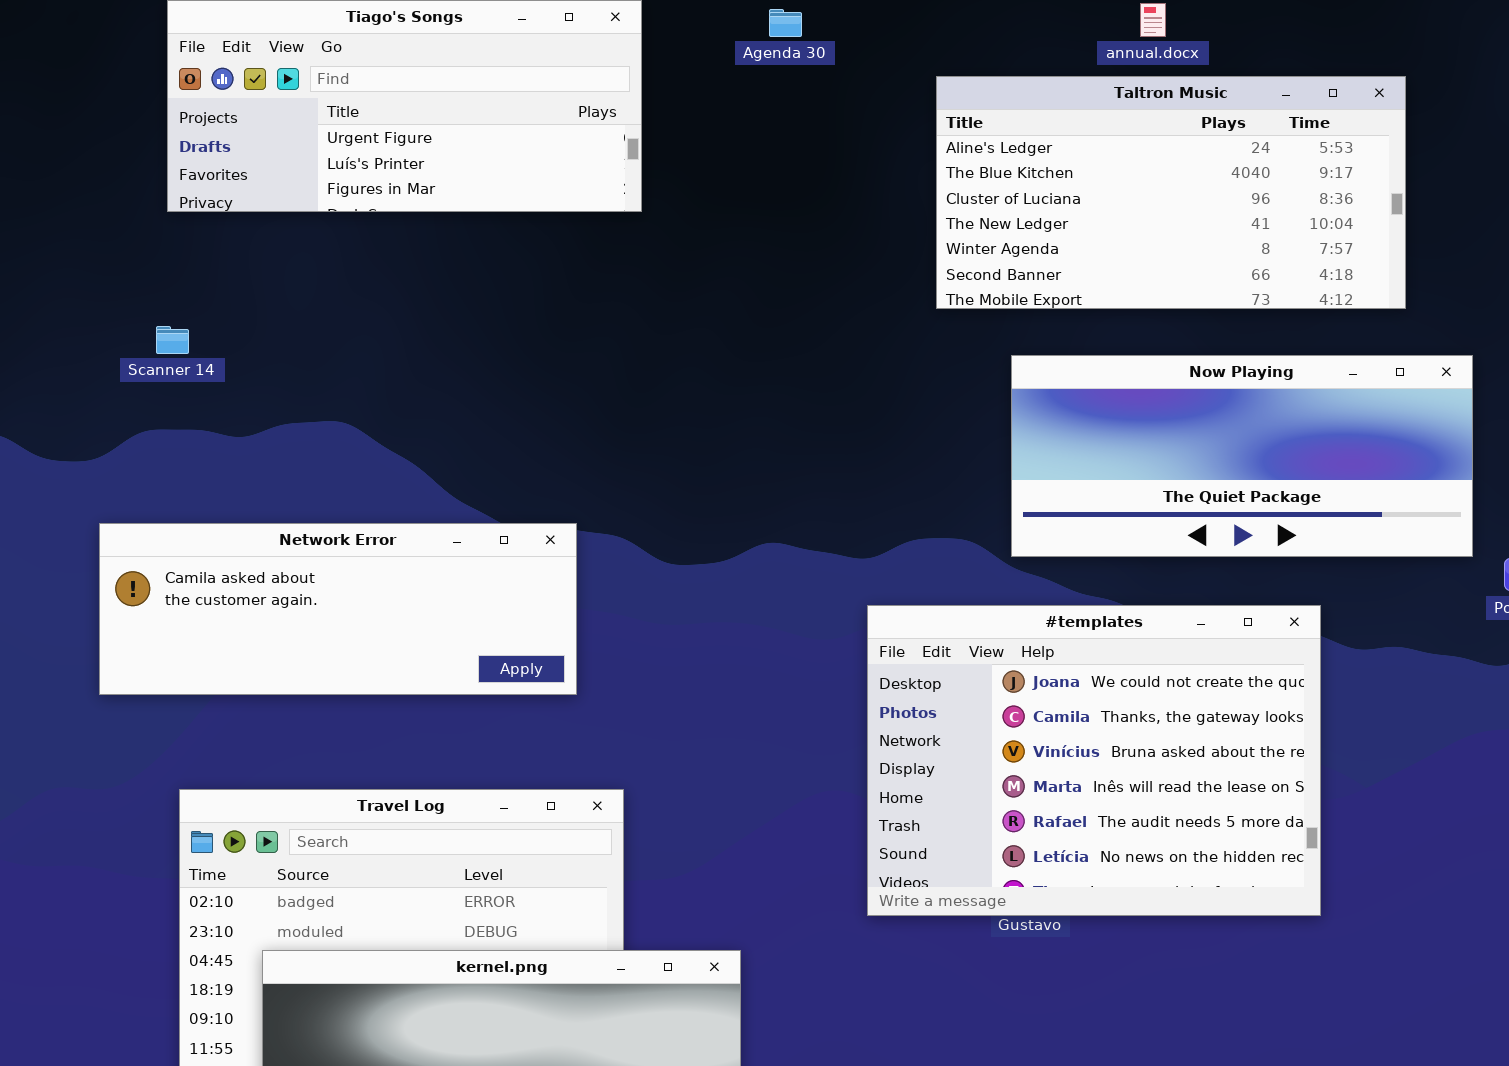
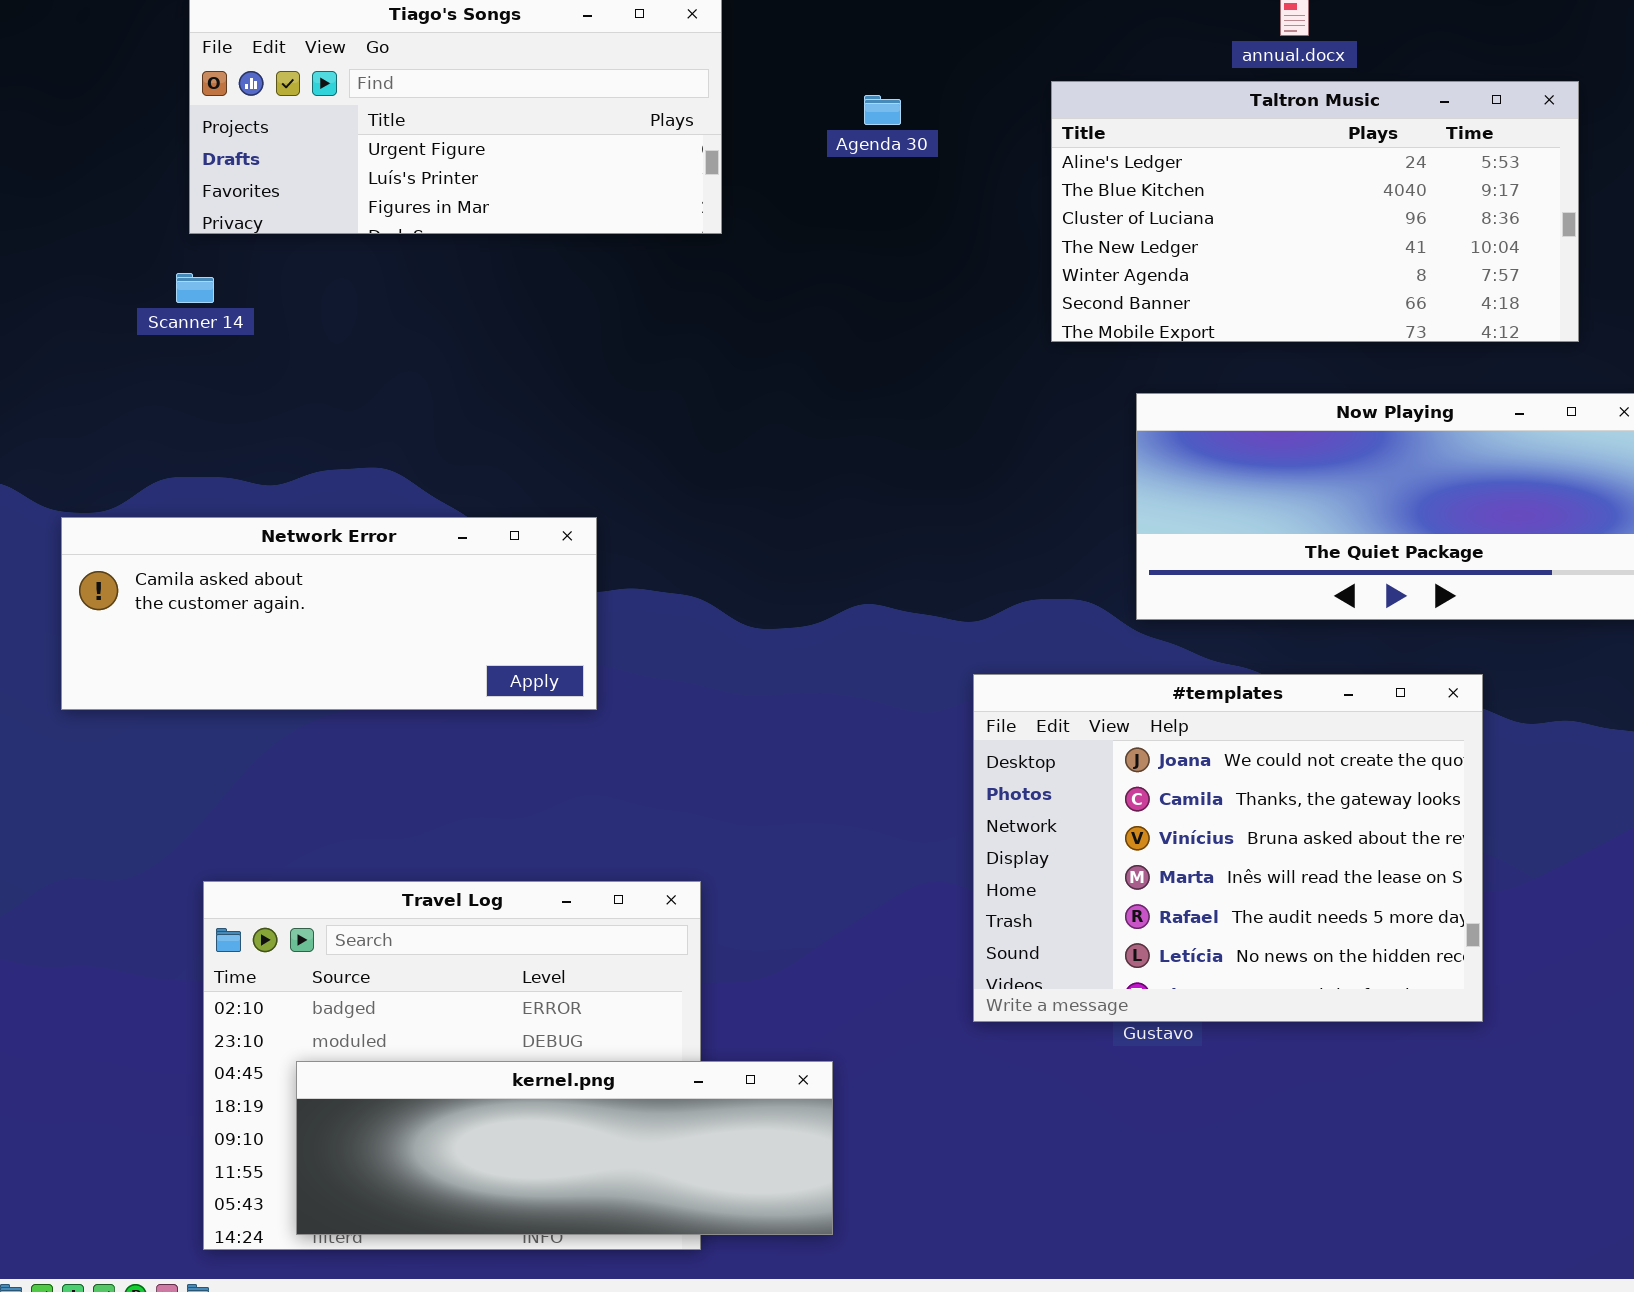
Agenda 30: [769,9,802,37] -> [864,95,901,125], moved
Scanner 14: [156,326,189,354] -> [176,273,214,303], moved
Network Error: [99,523,577,695] -> [61,517,597,710], moved

